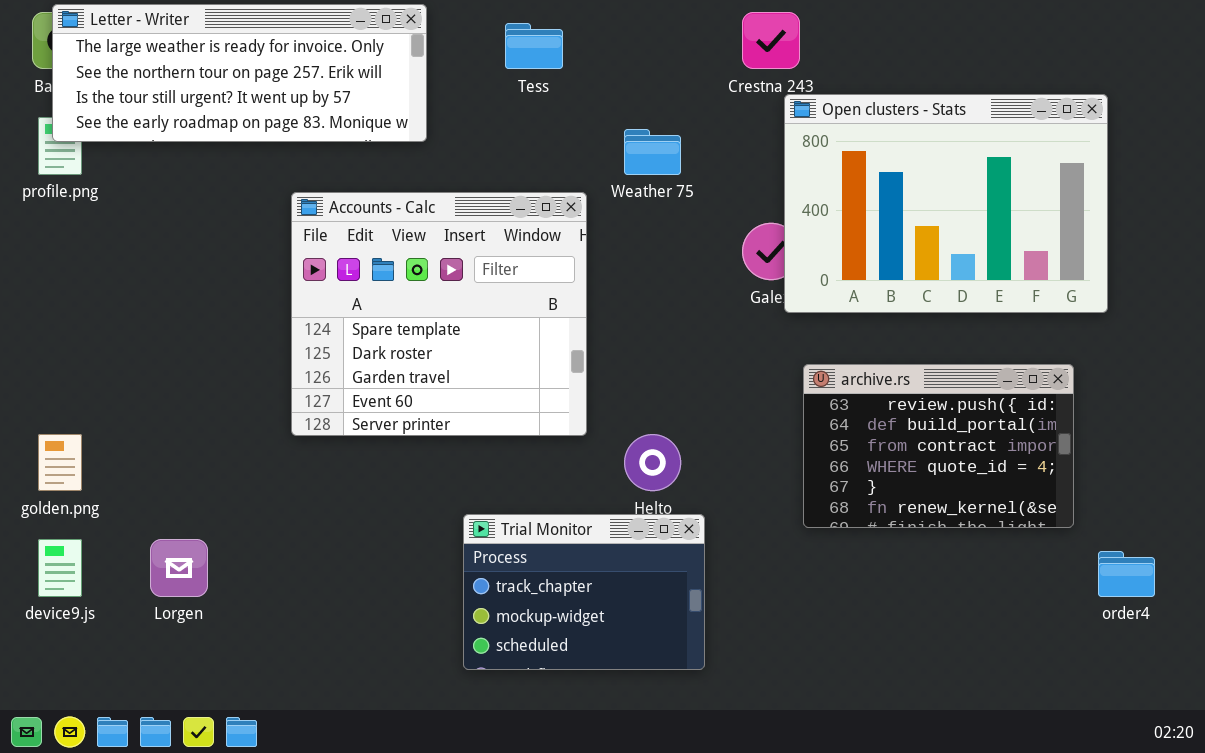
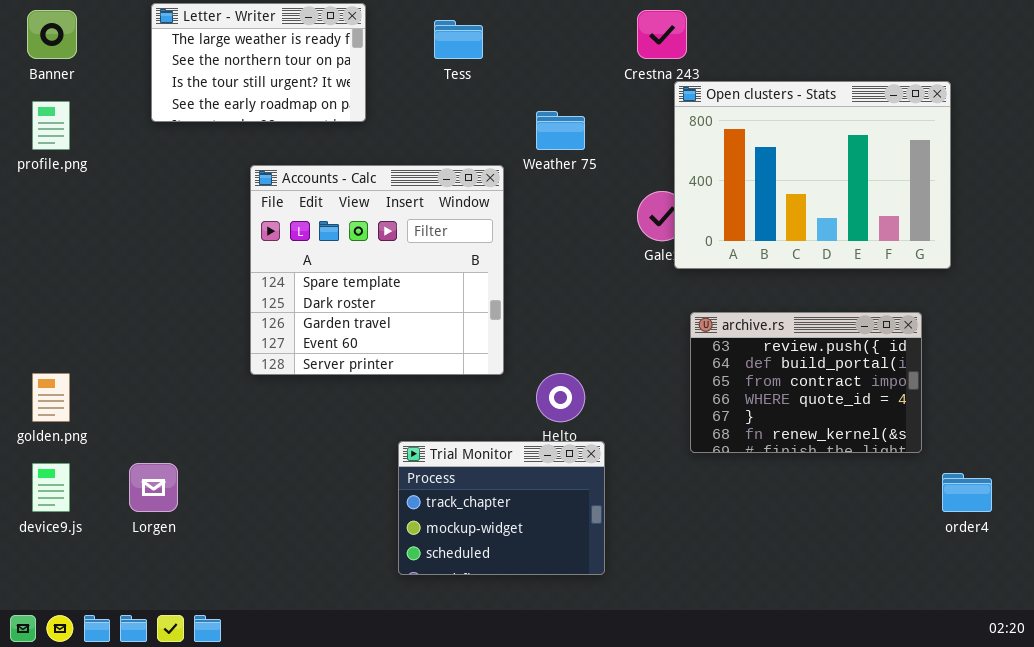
Letter - Writer: [52,4,427,142] -> [151,3,366,122], resized

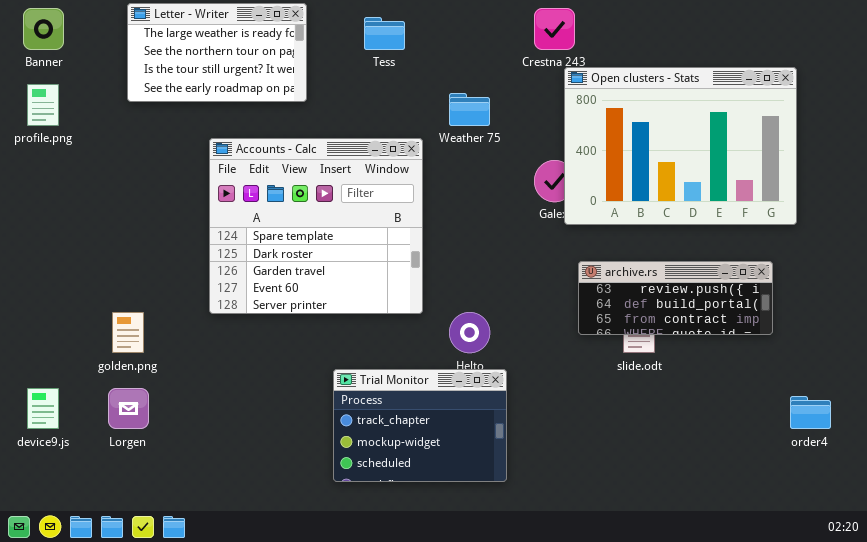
archive.rs: [690,312,922,453] -> [578,261,773,335], resized
golden.png: [32,373,70,422] -> [112,312,144,353], moved

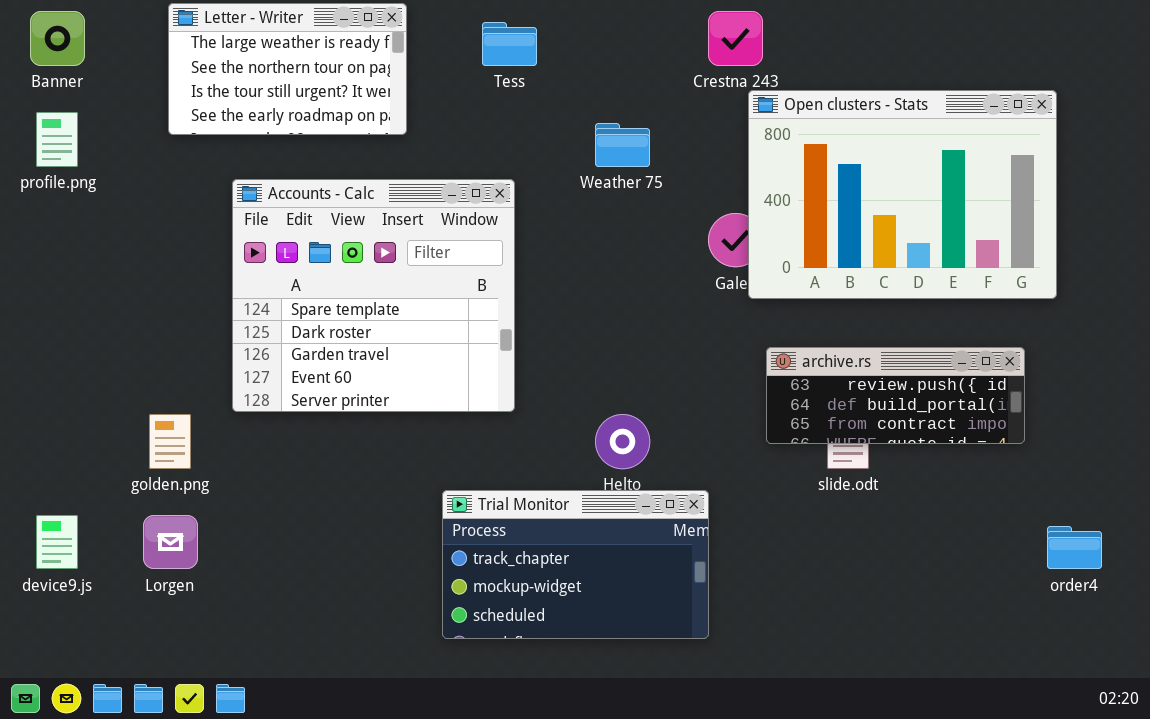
Accounts - Calc: [209,138,423,314] -> [232,179,515,412], moved
Trial Monitor: [333,369,507,482] -> [442,490,709,639], resized

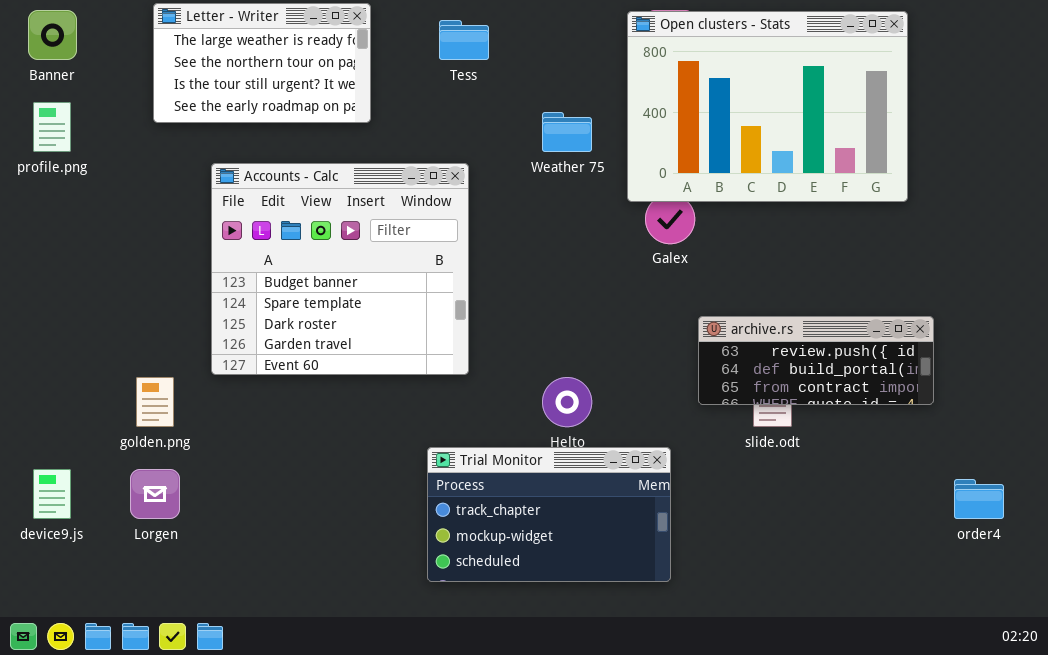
Open clusters - Stats: [748,90,1057,299] -> [627,11,908,202], moved
Accounts - Calc: [232,179,515,412] -> [211,163,469,375], scrolled up 1 row
Trial Monitor: [442,490,709,639] -> [427,447,671,582], moved

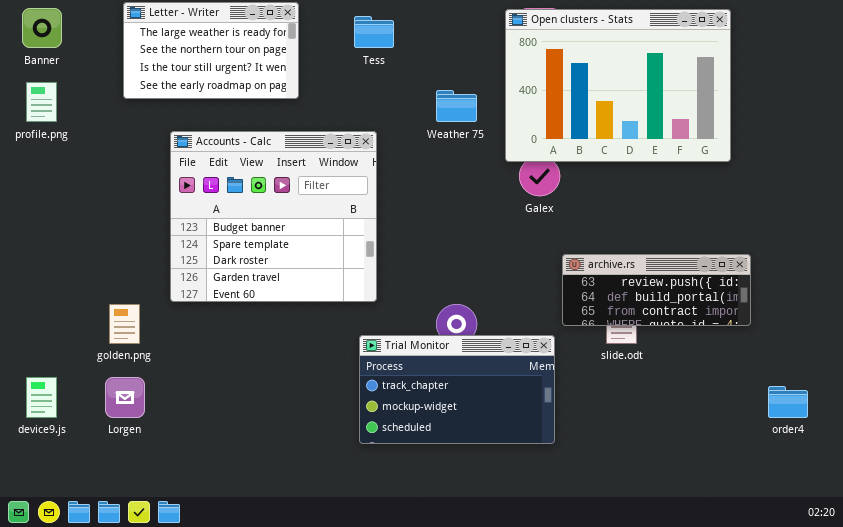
Trial Monitor: [427,447,671,582] -> [359,335,555,444], moved

